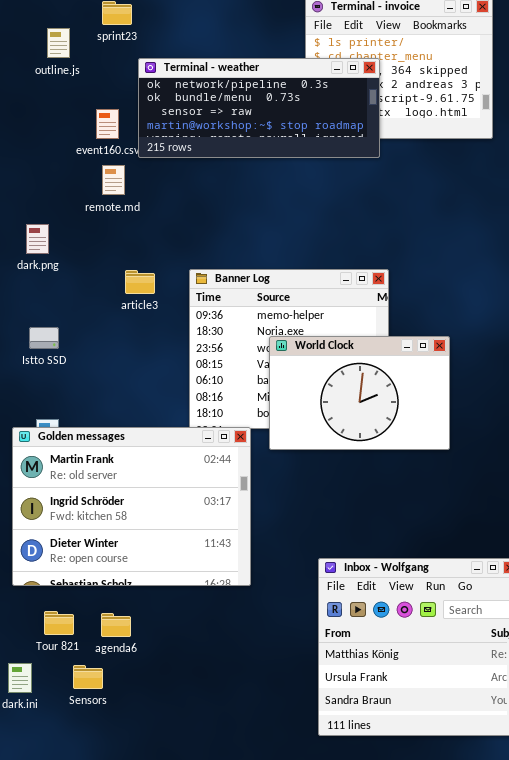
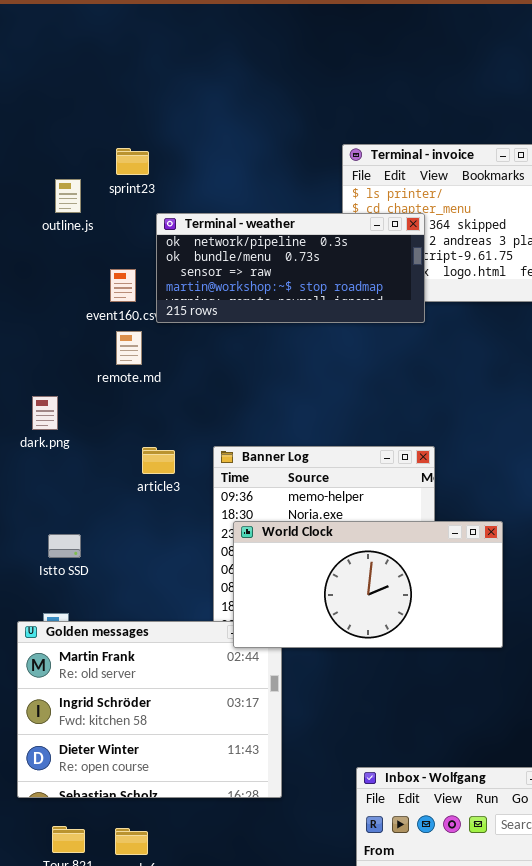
Istto SSD: [29,327,59,349] -> [48,534,81,558], moved
World Clock: [269,336,450,450] -> [233,521,503,648], resized

